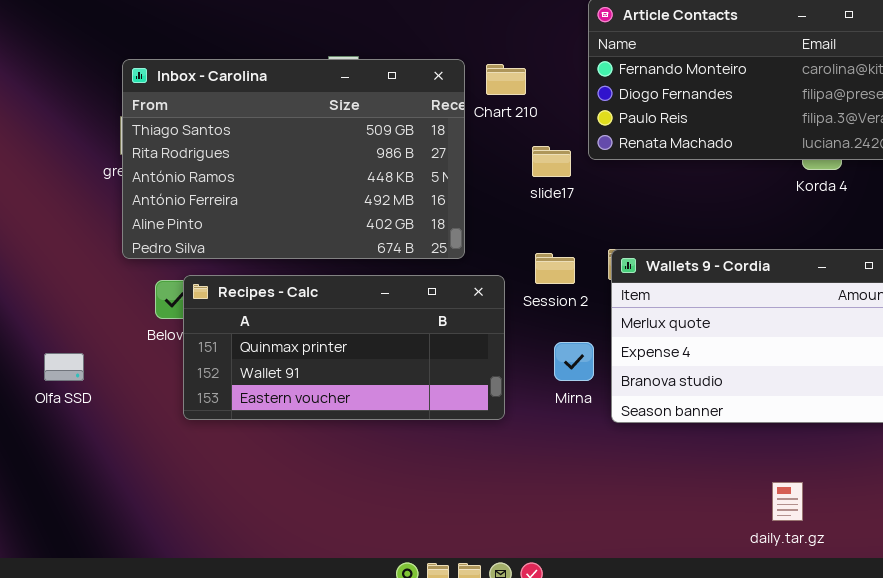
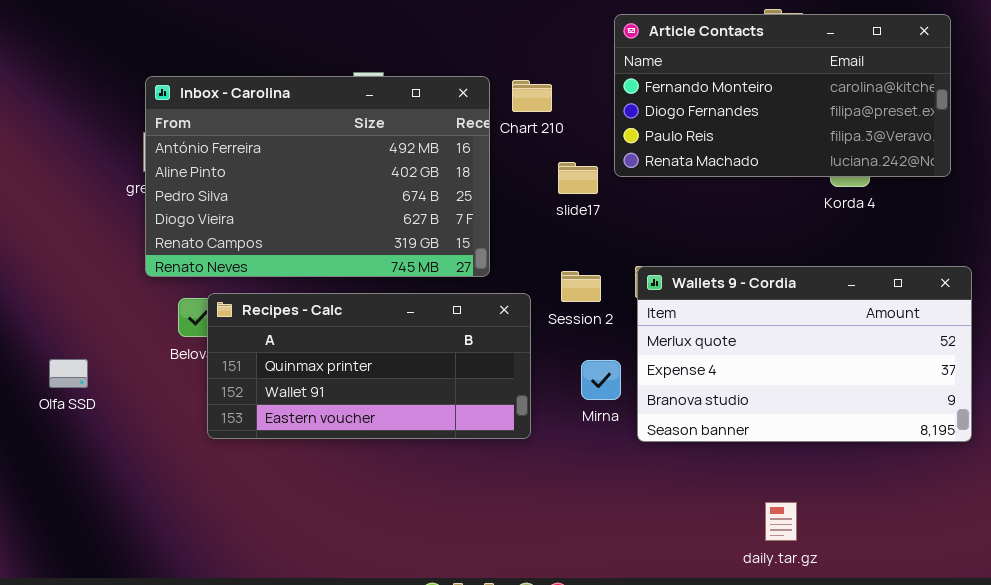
Inbox - Carolina: [122,59,465,259] -> [145,76,490,277], scrolled down 3 rows
Olfa SSD: [44,353,84,381] -> [49,359,88,388], moved
daily.tar.gz: [772,482,803,521] -> [765,502,797,541], moved

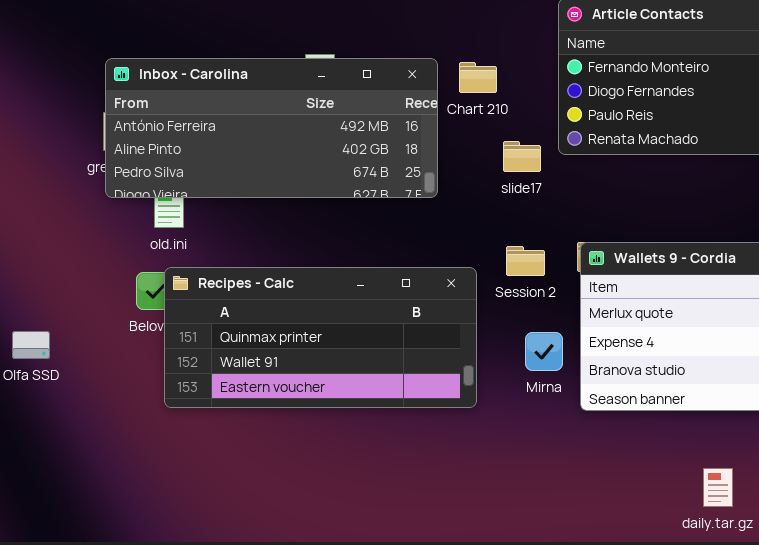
Inbox - Carolina: [145,76,490,277] -> [105,58,438,198], resized

